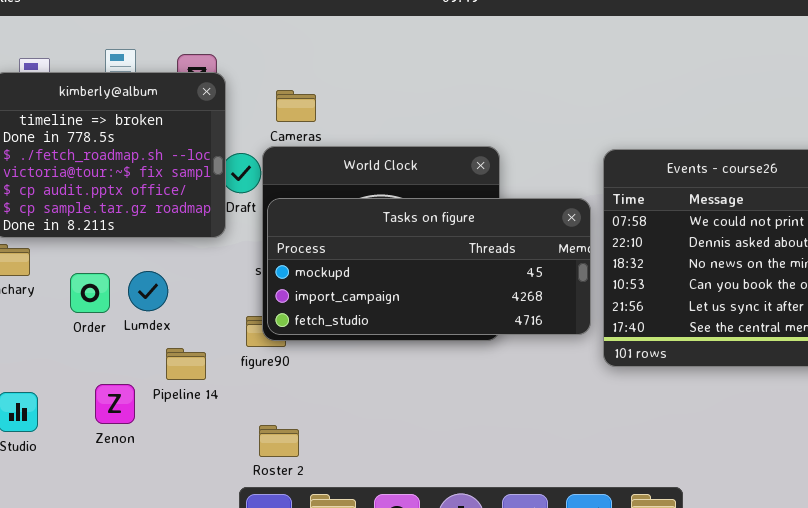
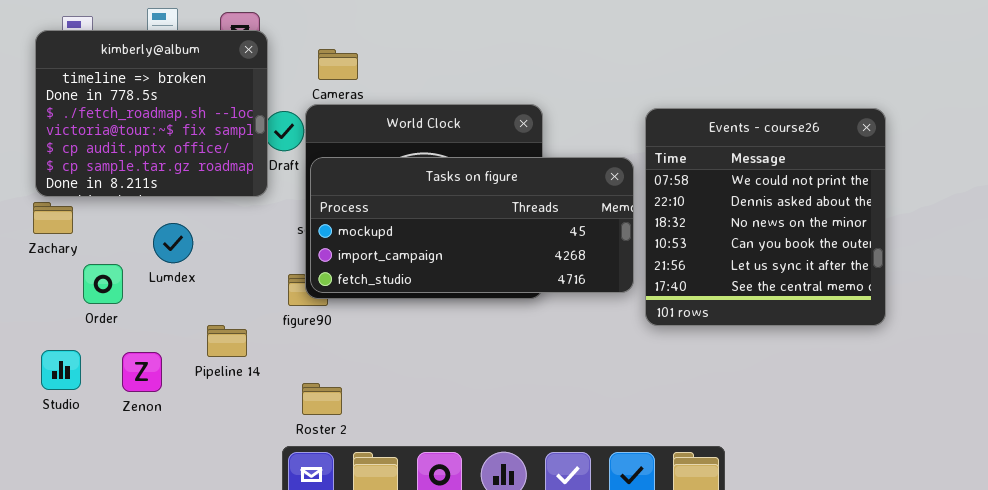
Lumdex: [128,271,168,311] -> [153,223,193,263], moved
Order: [70,273,110,313] -> [83,264,123,304], moved
Pipeline 14: [166,348,206,380] -> [207,325,247,357], moved
Zenon: [95,384,135,424] -> [122,352,162,392], moved

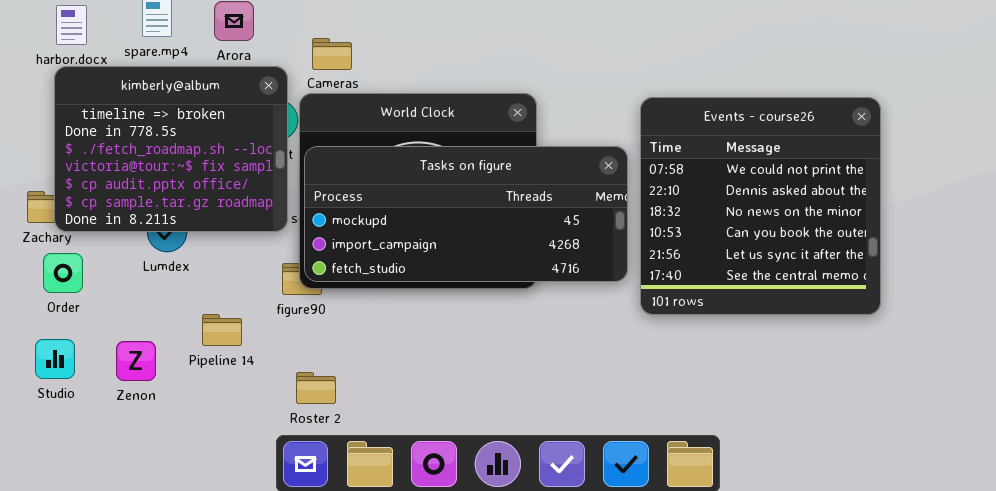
kimberly@album: [35,30,268,197] -> [54,66,288,232], moved
Order: [83,264,123,304] -> [43,253,83,293], moved

